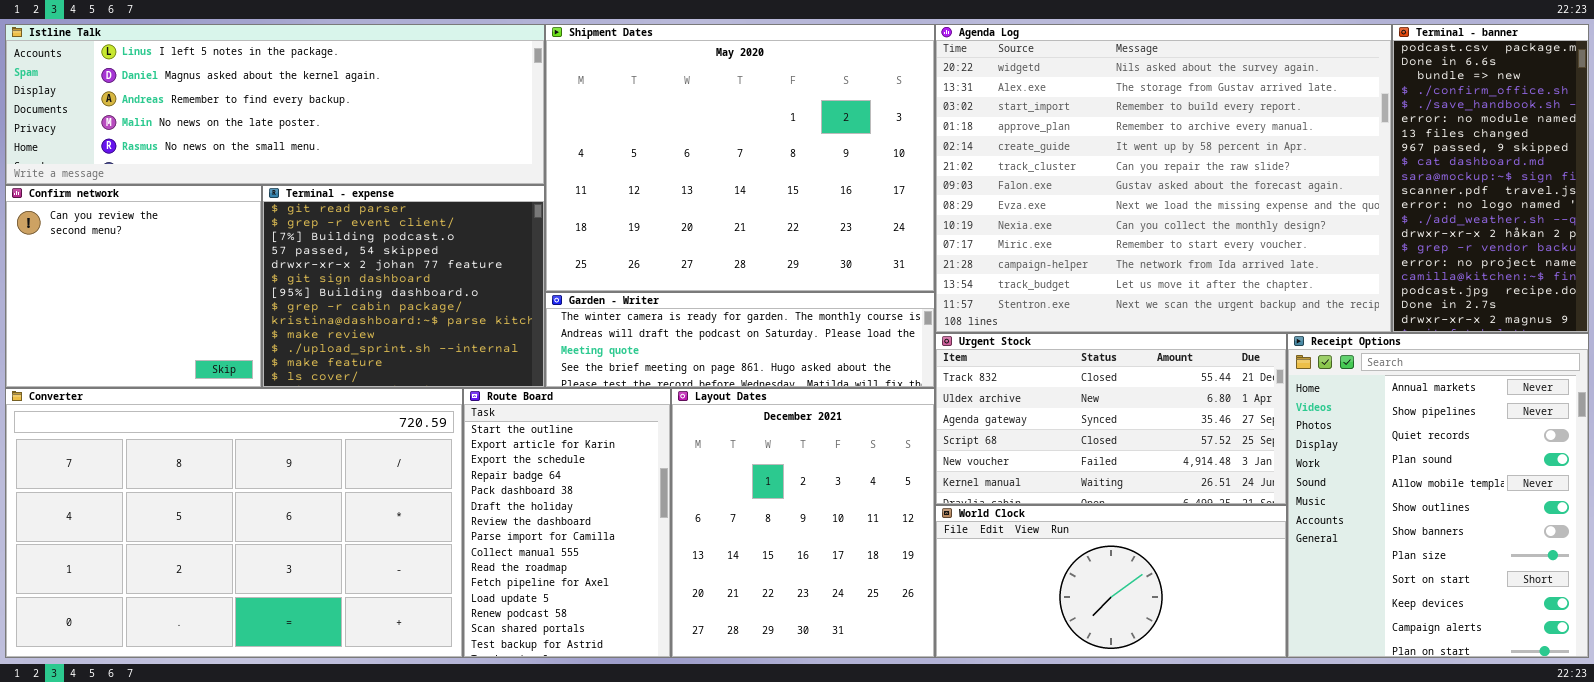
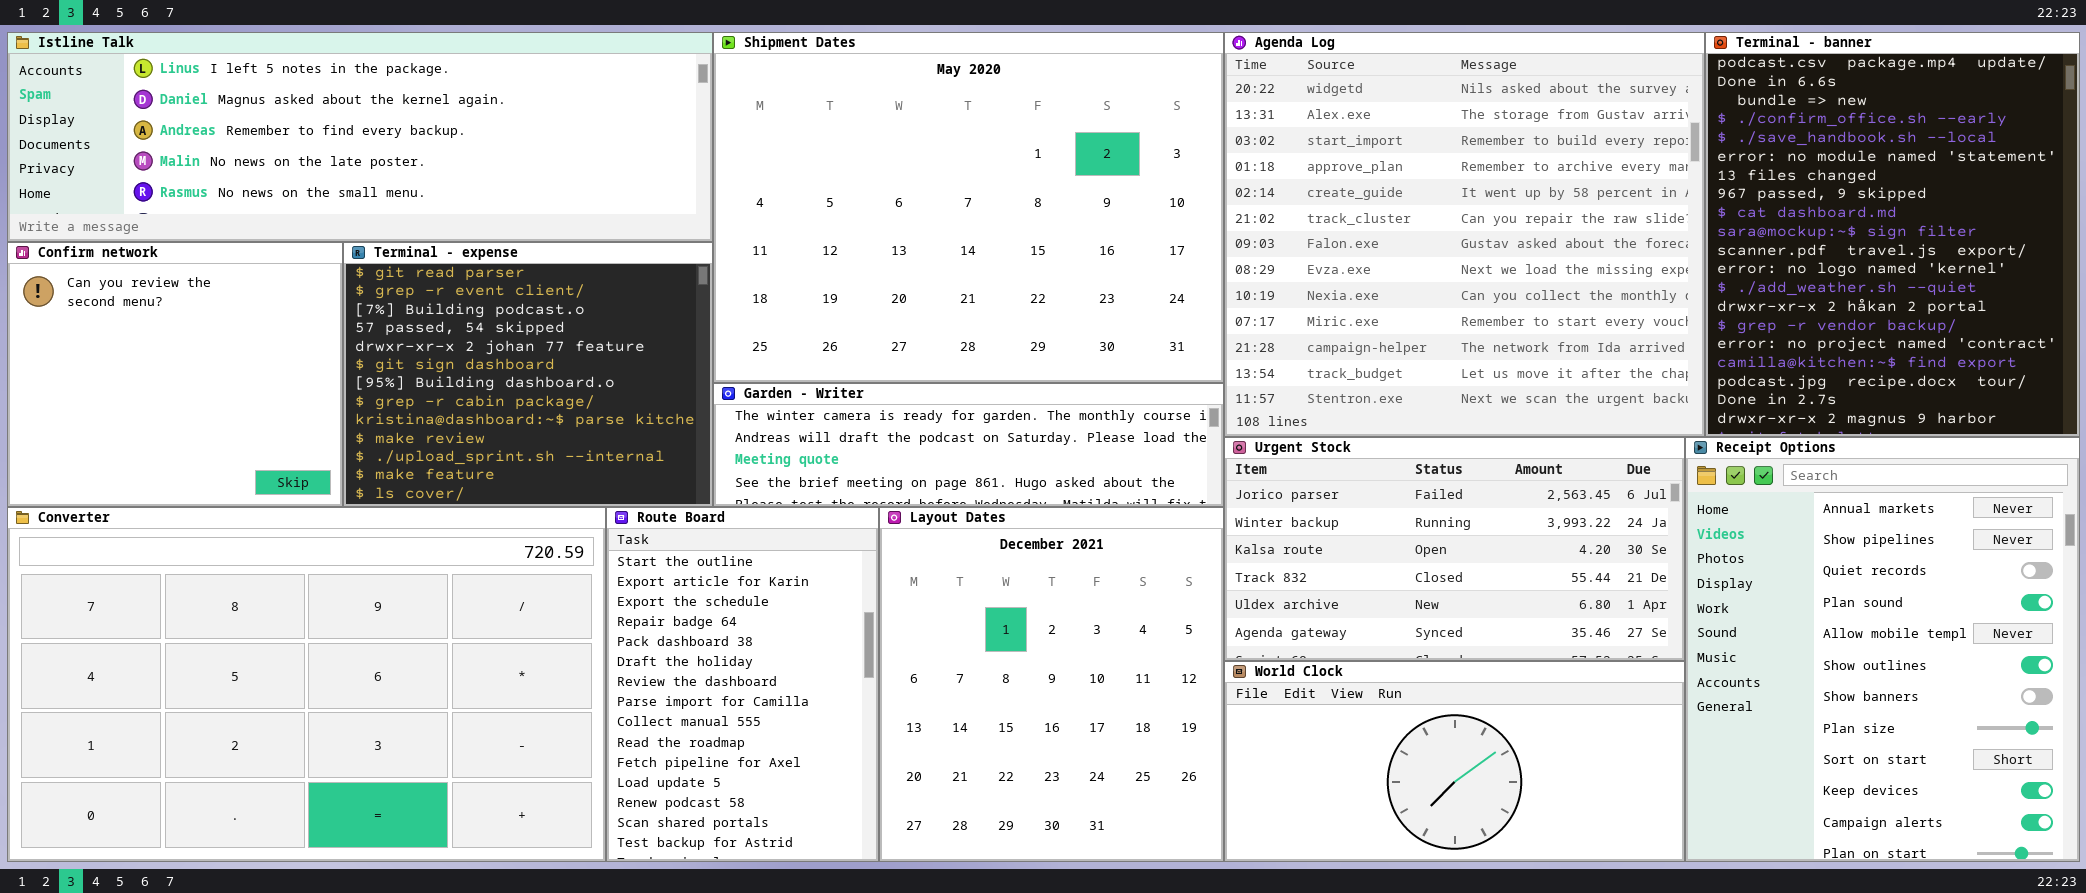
Agenda Log: [935,24,1392,333] -> [1224,32,1705,437], resized
Terminal - banner: [1392,24,1589,333] -> [1705,32,2080,437], resized
Urgent Stock: [935,333,1287,505] -> [1224,437,1685,661], scrolled up 3 rows

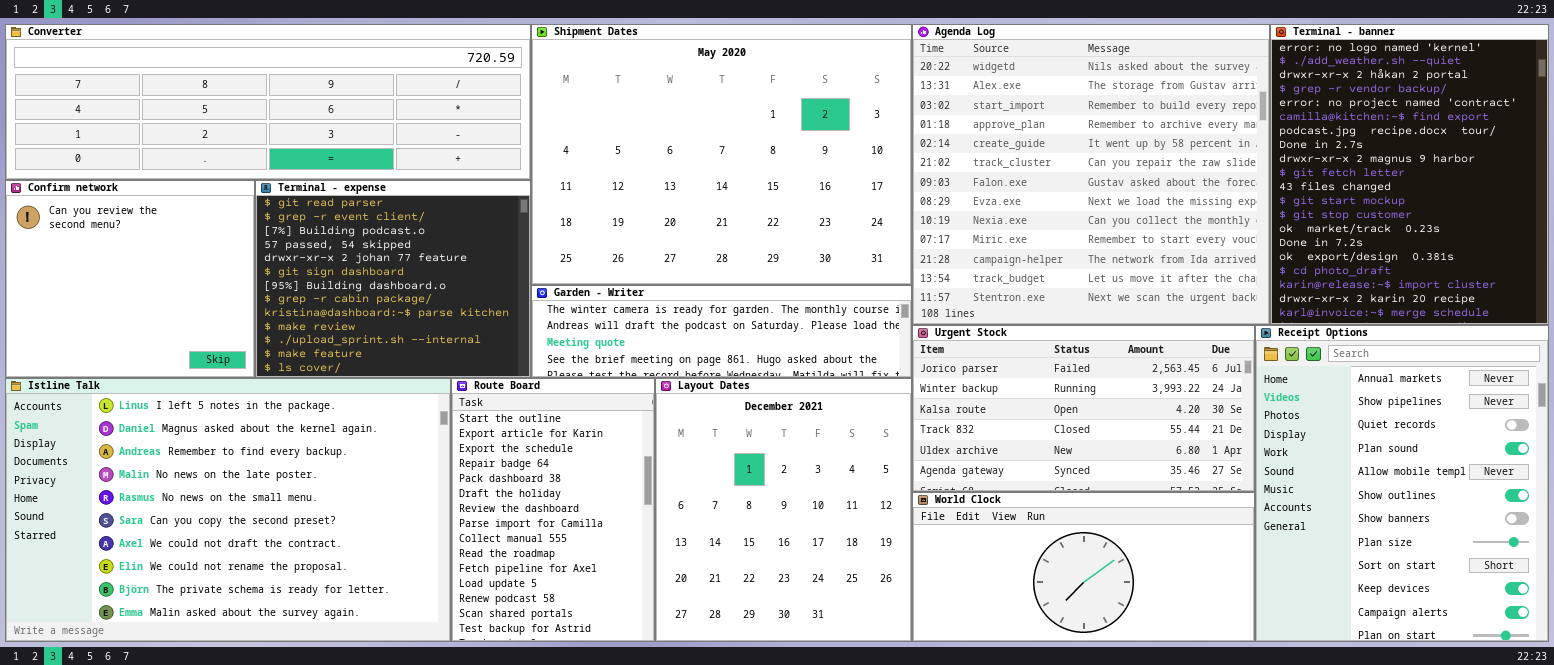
Istline Talk: [7,32,713,242] -> [5,378,451,642], moved, resized
Terminal - banner: [1705,32,2080,437] -> [1270,24,1549,325], scrolled down 11 rows
Converter: [7,507,606,862] -> [5,24,531,180], moved, resized

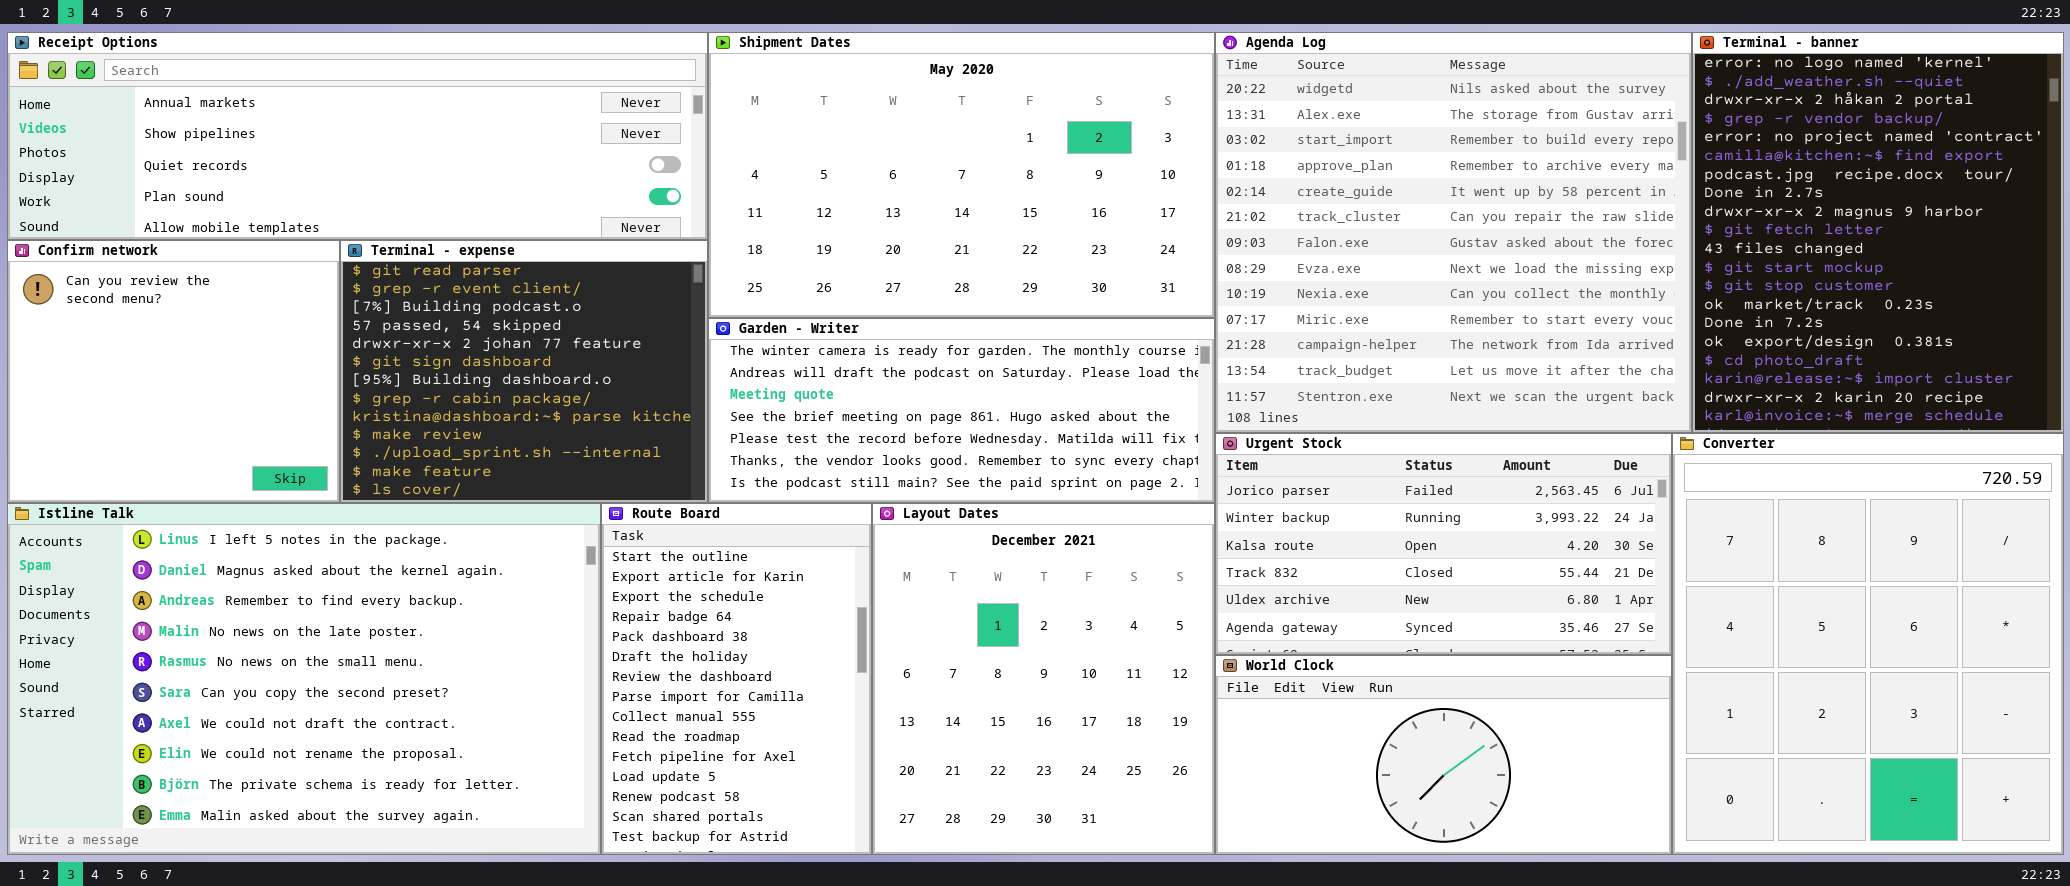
Converter: [5,24,531,180] -> [1672,433,2064,855], moved, resized
Shipment Dates: [531,24,912,285] -> [708,32,1215,318], resized
Garden - Writer: [531,285,912,378] -> [708,318,1215,503], resized
Receipt Options: [1255,325,1549,642] -> [7,32,708,240], moved, resized

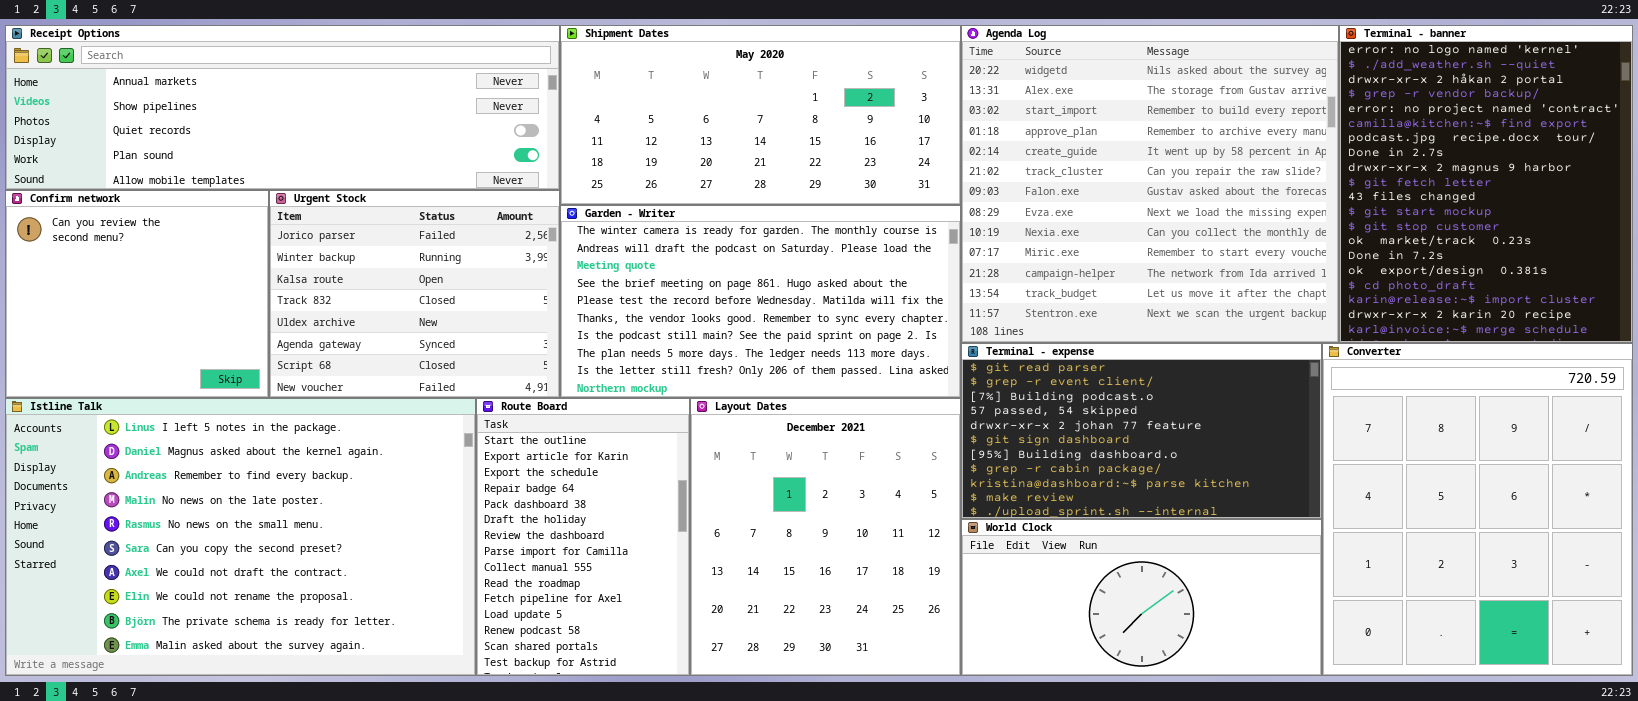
Shipment Dates: [708,32,1215,318] -> [560,25,961,205], resized
Terminal - expense: [340,240,708,503] -> [961,343,1322,519], moved, resized
Garden - Writer: [708,318,1215,503] -> [560,205,961,398], resized
Urgent Stock: [1215,433,1672,655] -> [269,190,560,398], moved, resized

